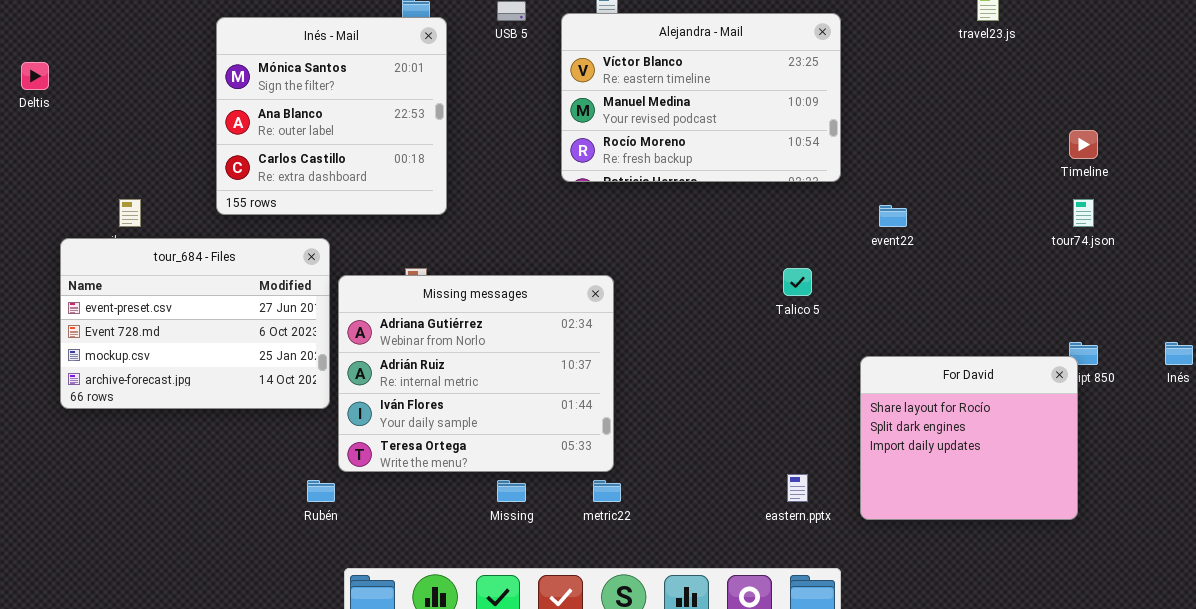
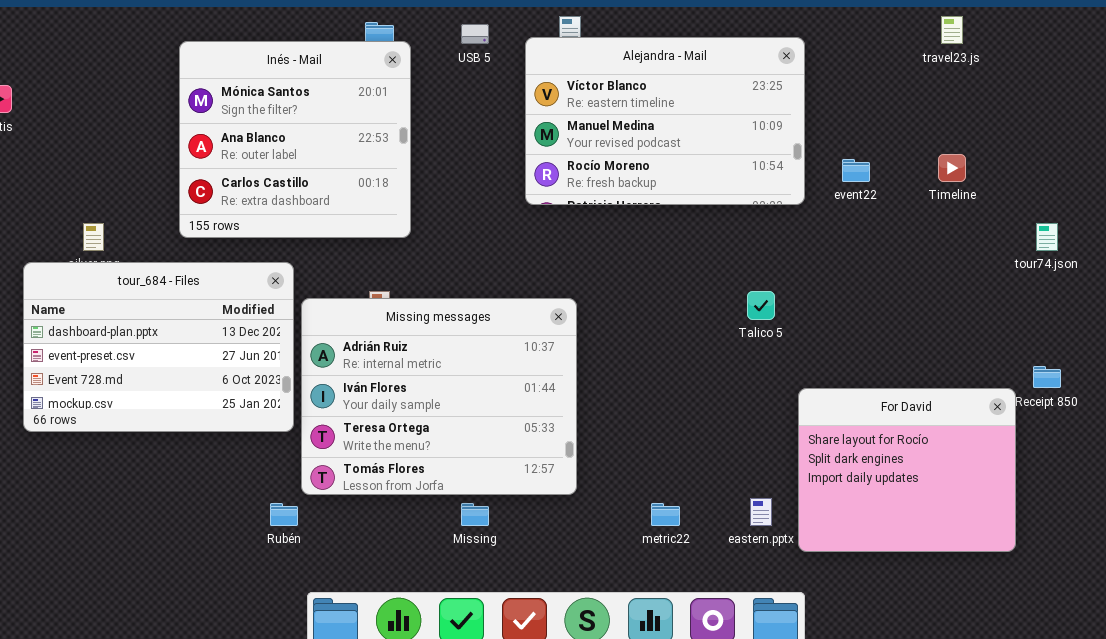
Timeline: [1069,130,1098,159] -> [938,154,966,182], moved
event22: [879,205,907,227] -> [842,159,870,182], moved
tour_684 - Files: [60,238,330,409] -> [23,262,294,432], scrolled up 1 row
Missing messages: [338,275,614,472] -> [301,298,577,495], scrolled down 1 row
For David: [860,356,1078,520] -> [798,388,1016,552], moved
metric22: [593,480,621,502] -> [651,503,680,526], moved

